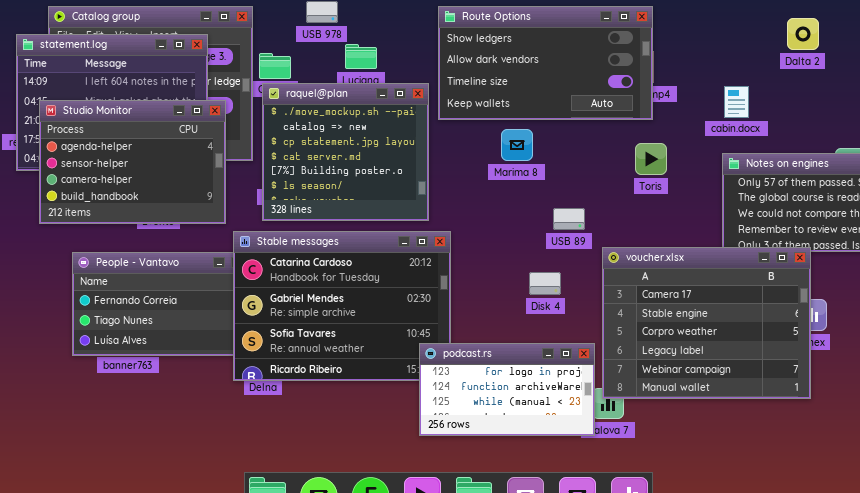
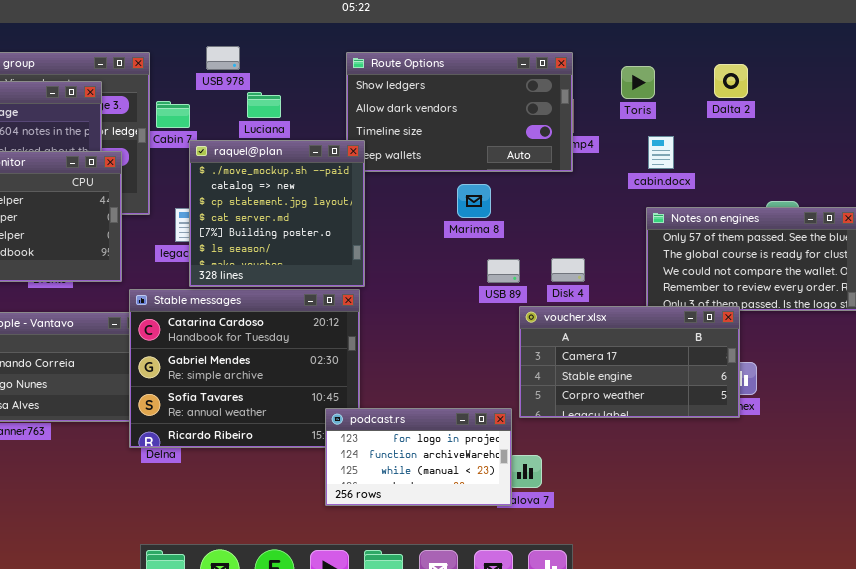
raquel@plan: [262,83,429,221] -> [189,140,365,287], moved
Marima 8: [501,129,533,161] -> [457,184,491,218], moved
Toris: [635,143,667,175] -> [621,66,655,99], moved
USB 89: [553,208,585,230] -> [487,259,520,283], moved
voucher.xlsx: [602,247,811,399] -> [519,306,740,418], resized
Disk 4: [529,272,561,295] -> [551,258,585,282], moved

